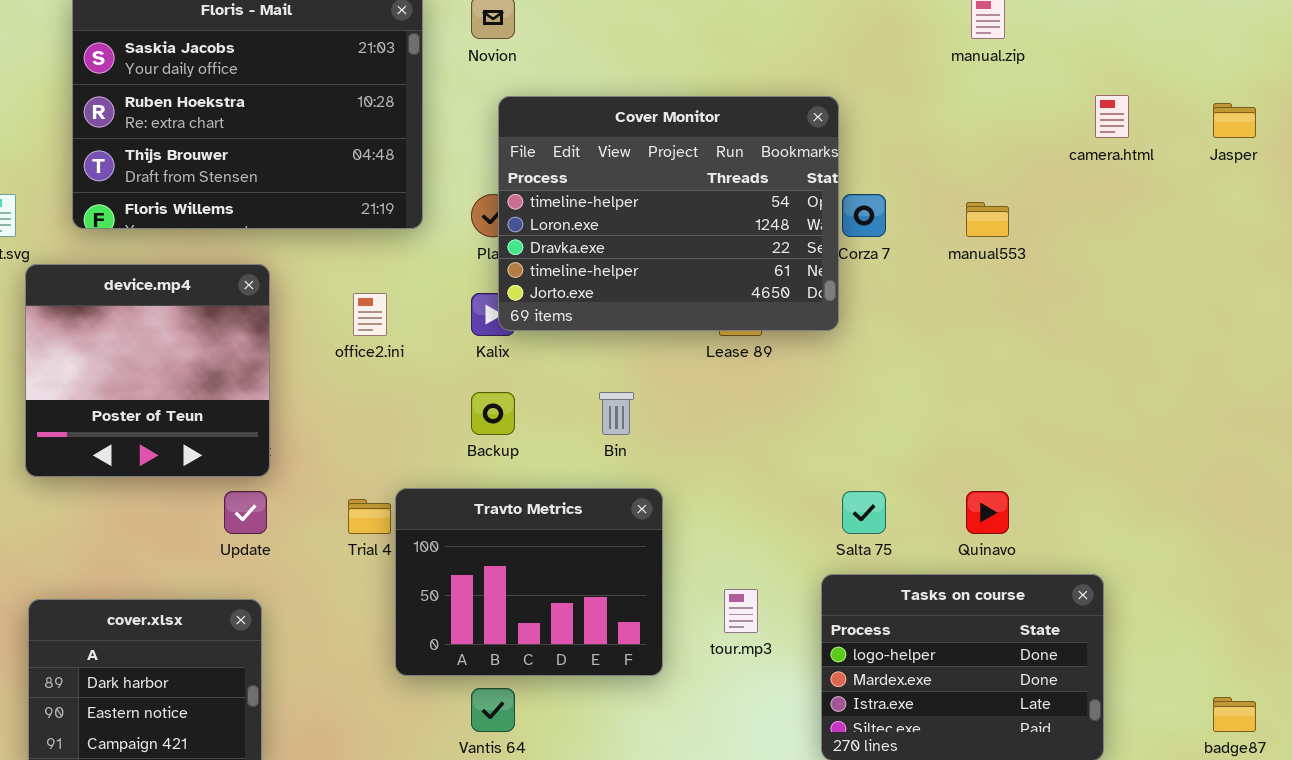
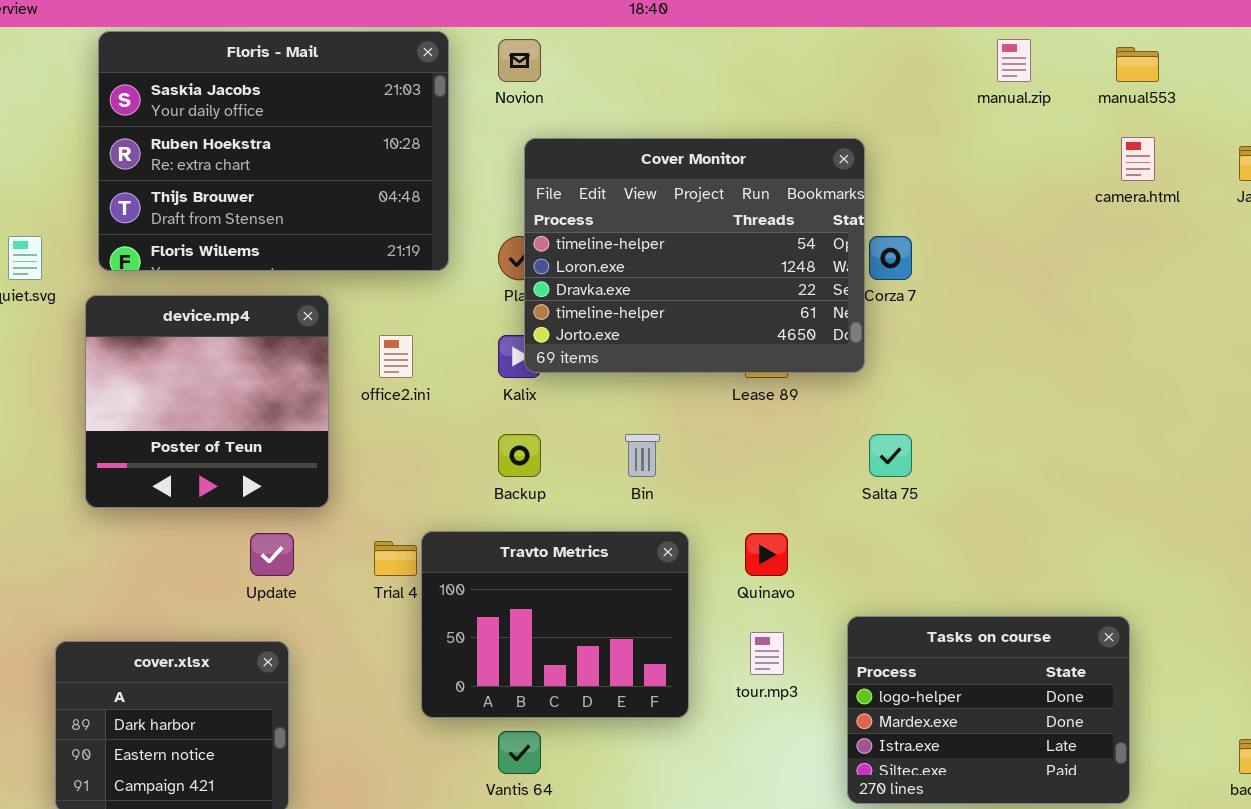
manual553: [966,202,1009,237] -> [1116,47,1159,82], moved
device.mp4: [25,264,270,477] -> [85,295,329,508], moved
Salta 75: [842,491,886,534] -> [869,434,912,477], moved
Quinavo: [966,491,1009,534] -> [745,533,788,576], moved

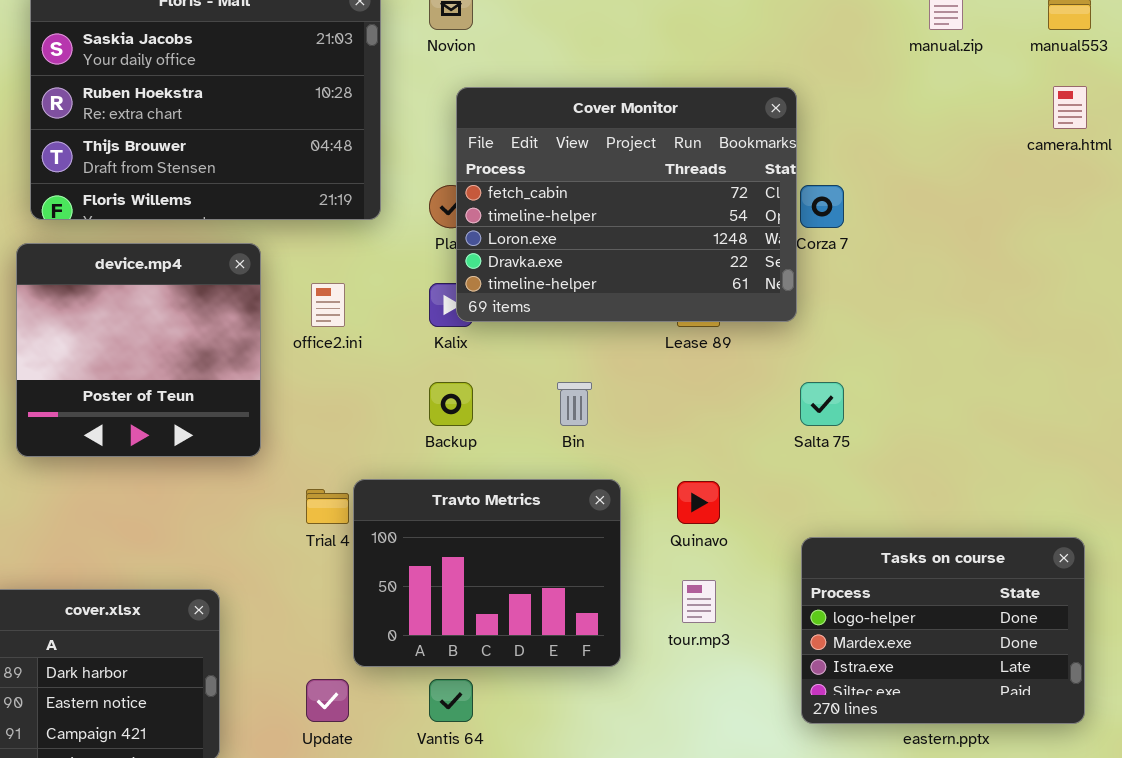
Cover Monitor: [524,138,865,373] -> [456,87,797,322], scrolled up 1 row
Update: [250,533,294,576] -> [306,679,349,722], moved
Tasks on course: [847,616,1130,804] -> [801,537,1085,724], moved

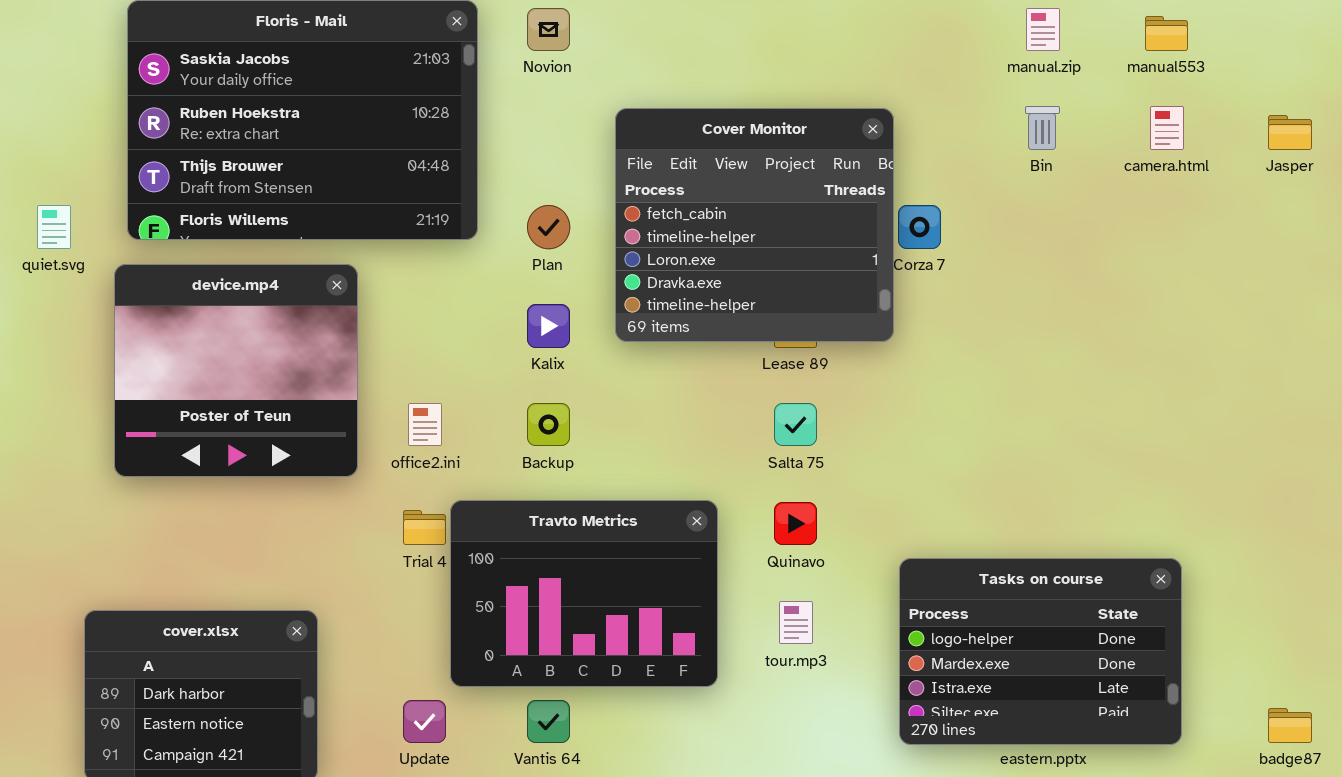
Cover Monitor: [456,87,797,322] -> [615,108,894,342], resized
office2.ini: [311,283,345,327] -> [408,403,442,446], moved
Bin: [557,382,592,426] -> [1025,106,1060,150], moved
Salta 75: [800,382,844,426] -> [774,403,817,446], moved

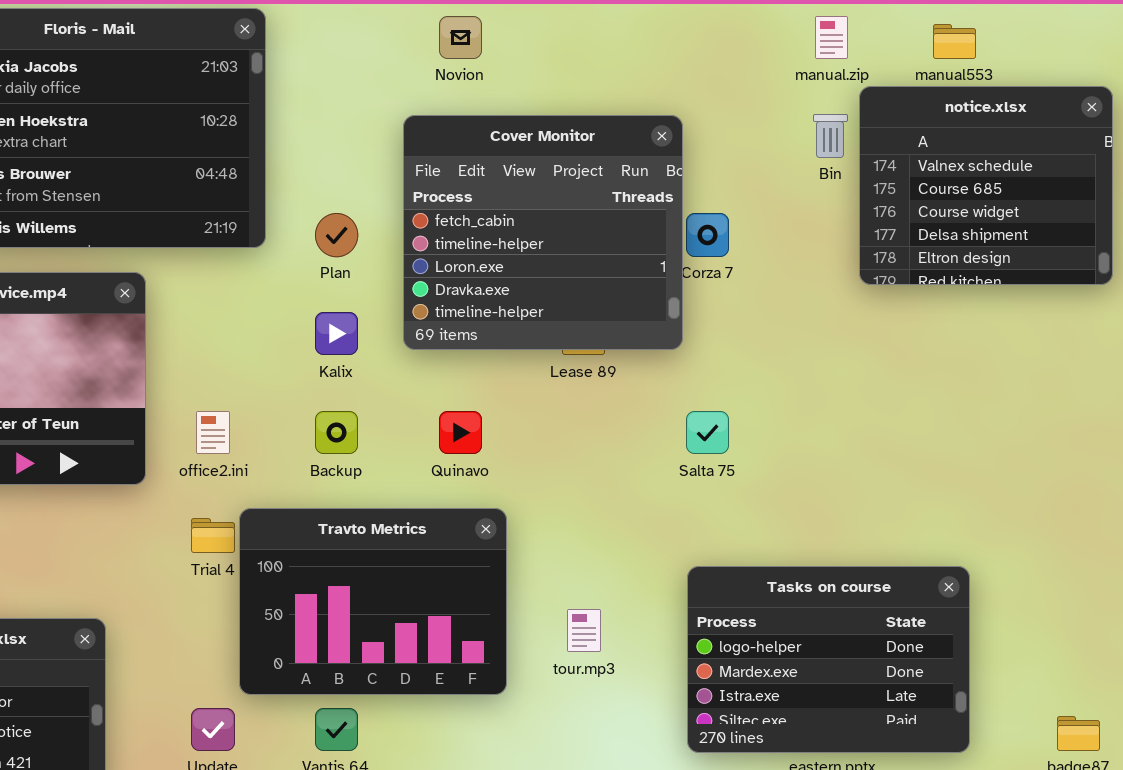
Novion: [527,8,570,51] -> [439,16,482,59], moved
notice.xlsx: none -> [859,86,1113,285], opened
Salta 75: [774,403,817,446] -> [686,411,729,454], moved
Quinavo: [774,502,817,545] -> [439,411,482,454], moved

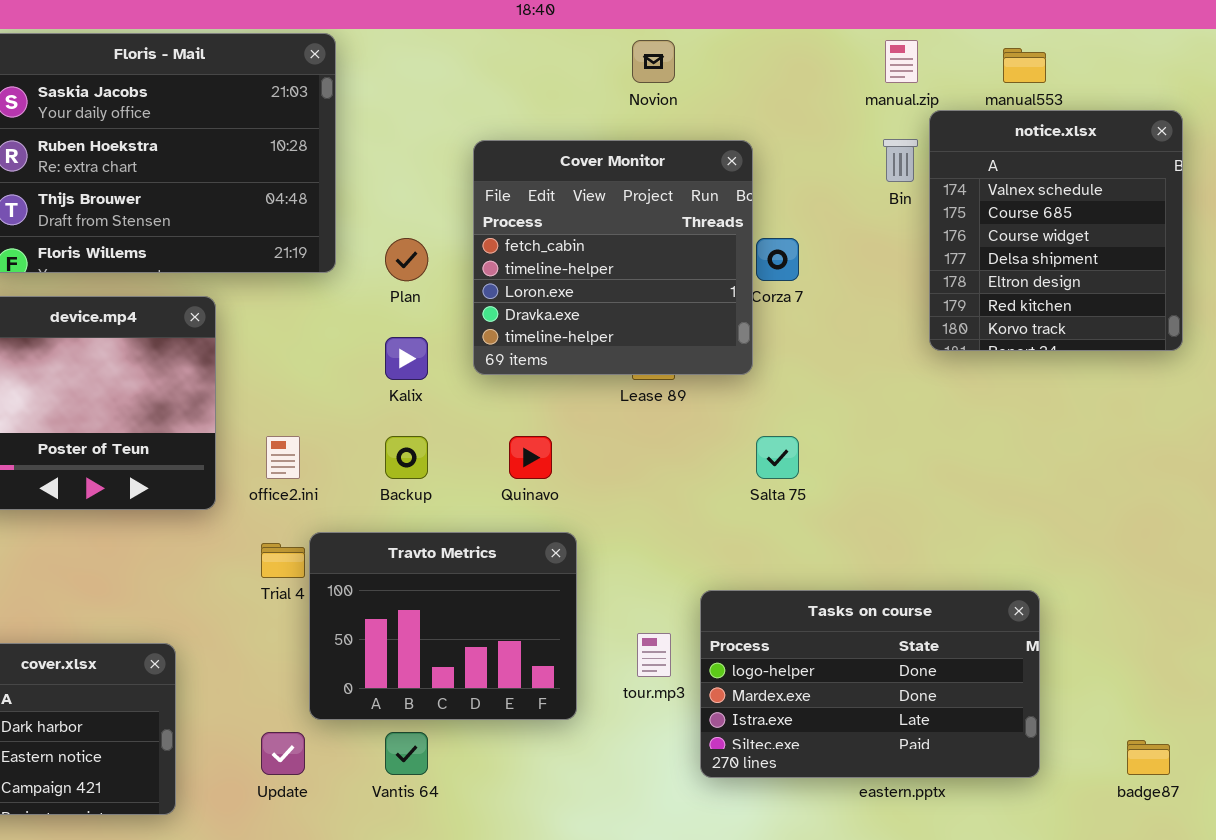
Novion: [439,16,482,59] -> [632,40,675,83], moved
notice.xlsx: [859,86,1113,285] -> [929,110,1183,351], resized
Tasks on course: [687,566,970,753] -> [700,590,1040,778], resized

